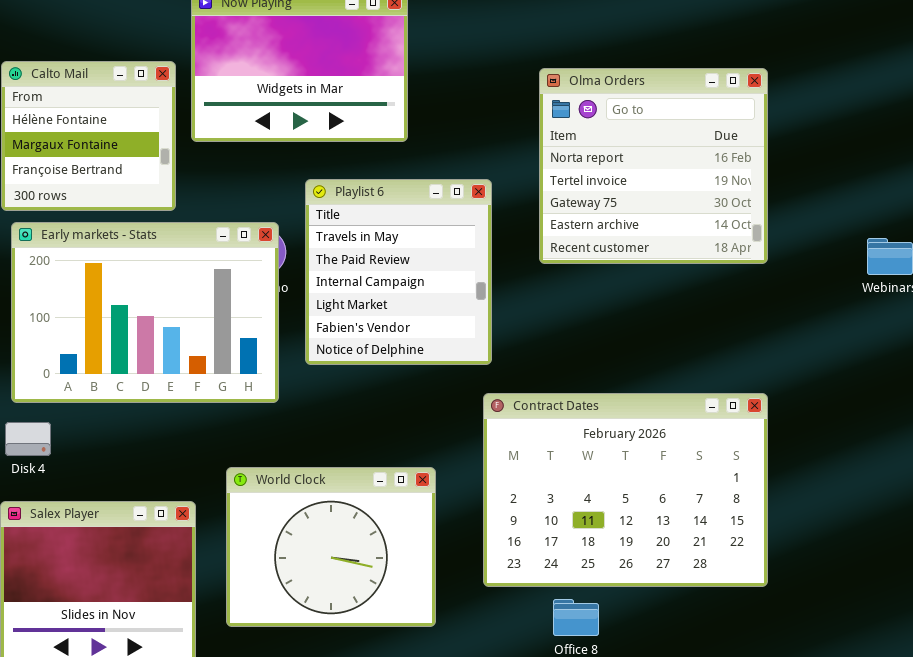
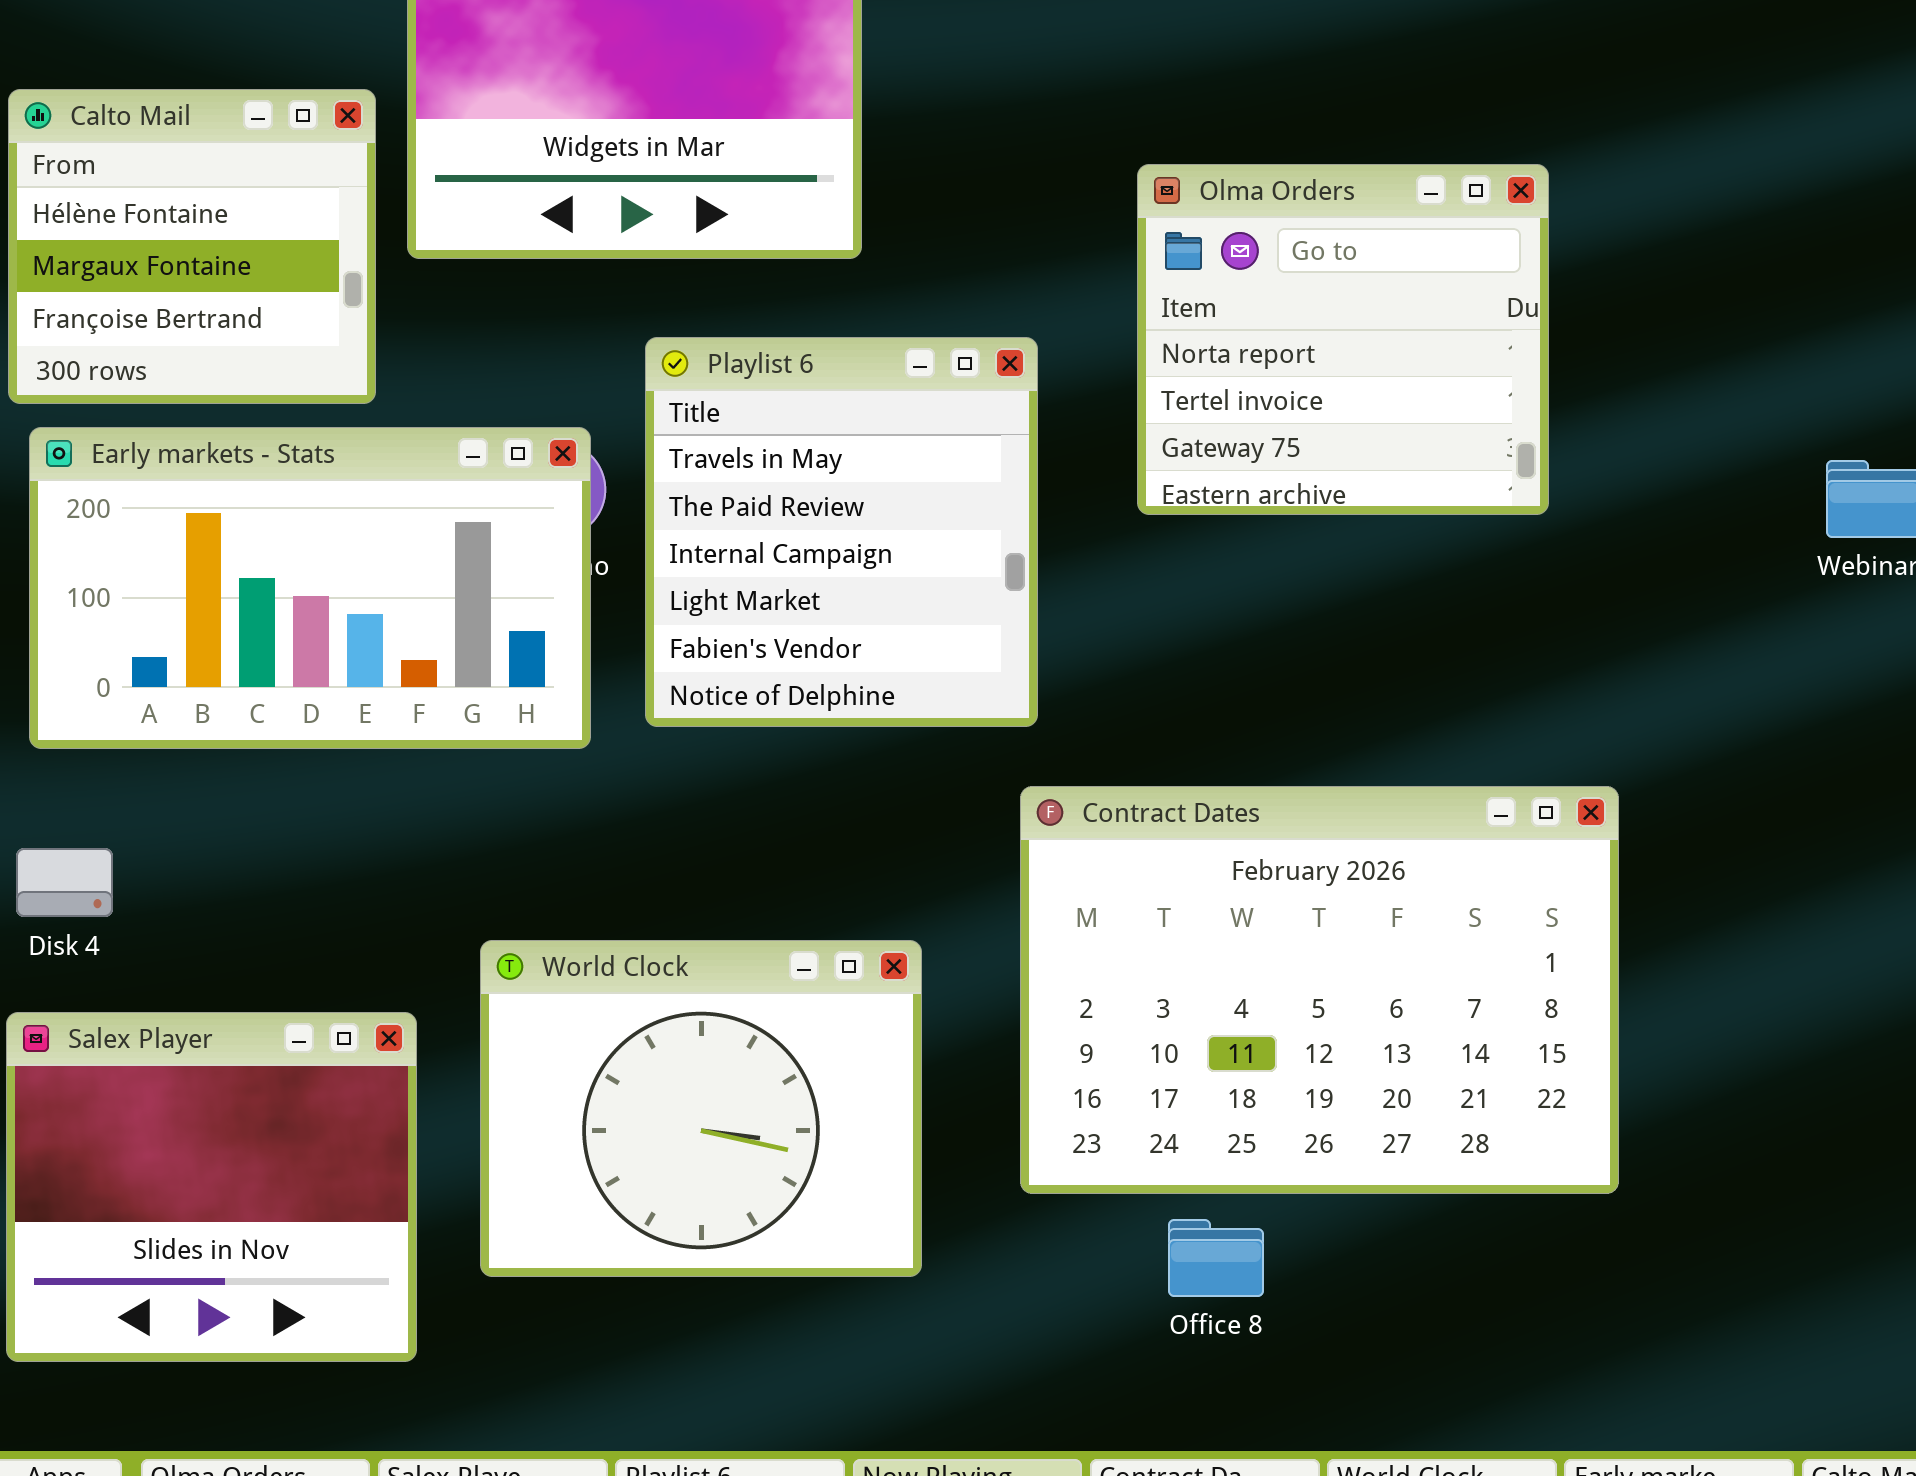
Olma Orders: [539,68,768,264] -> [1137,164,1549,515], resized
Early markets - Stats: [11,222,279,403] -> [29,427,591,749], resized

